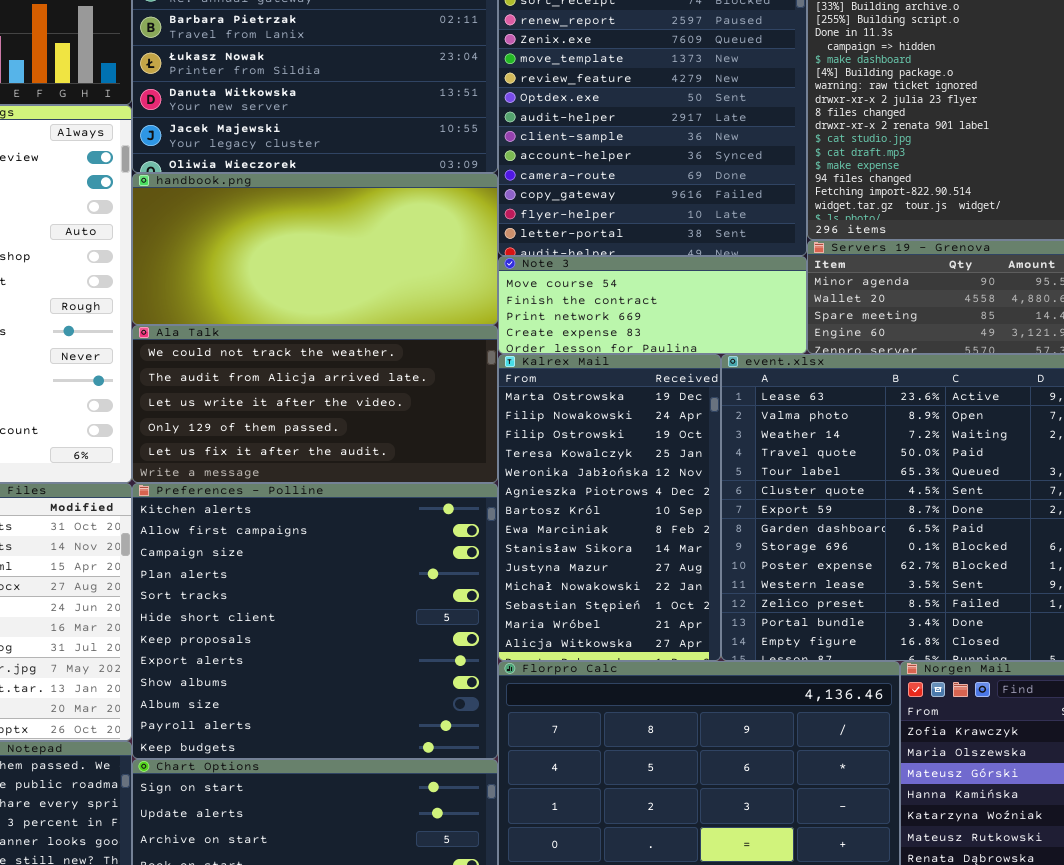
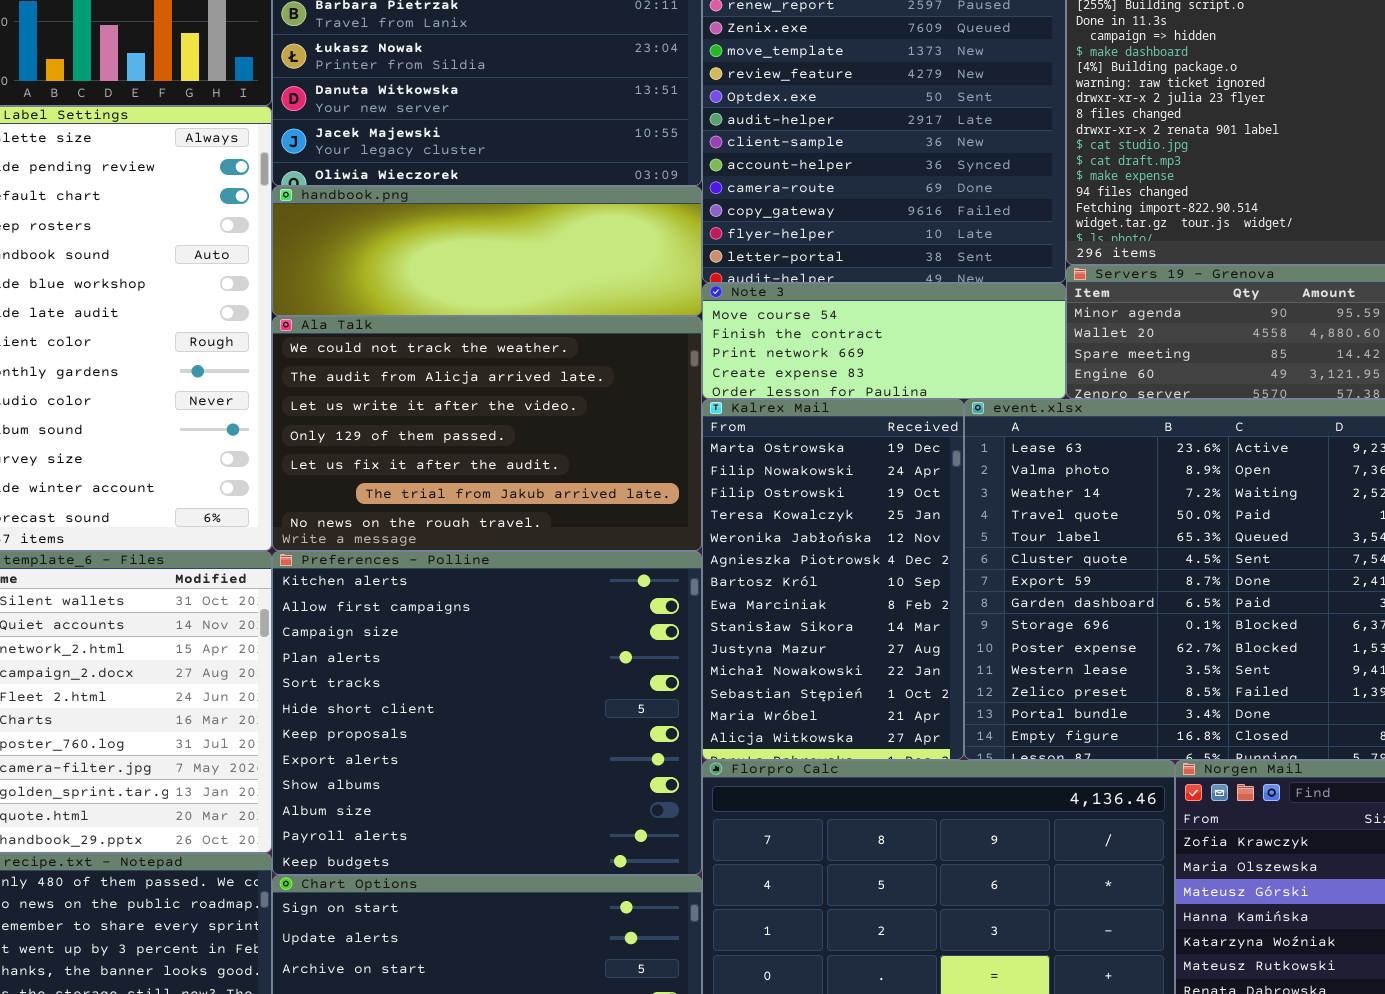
handbook.png: [132,173,498,325] -> [272,186,702,316], resized
Ala Talk: [132,325,498,483] -> [272,316,702,551], resized

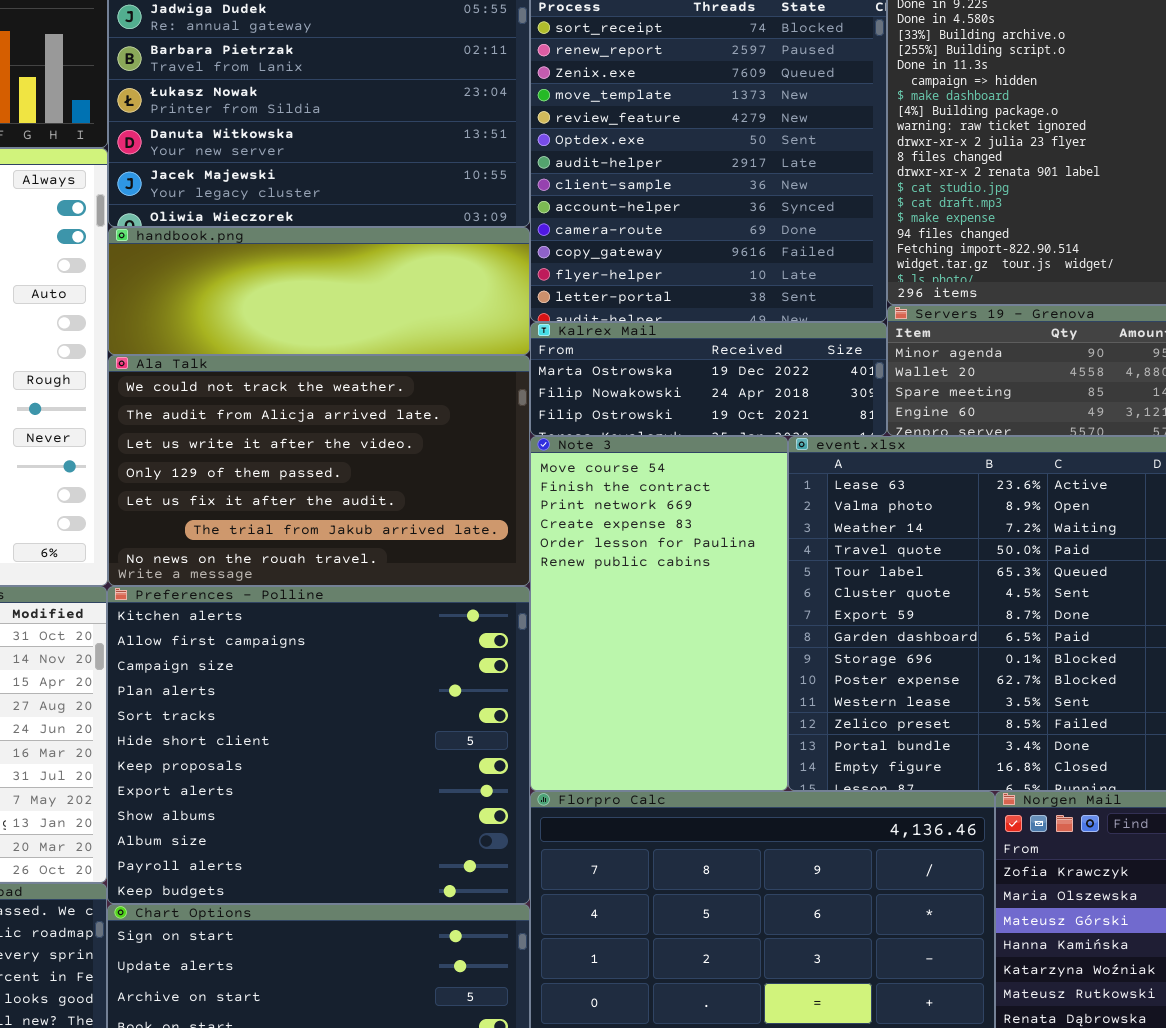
Note 3: [702,283,1066,399] -> [530,436,788,791], moved, resized
Kalrex Mail: [702,399,964,760] -> [530,322,887,436], moved, resized

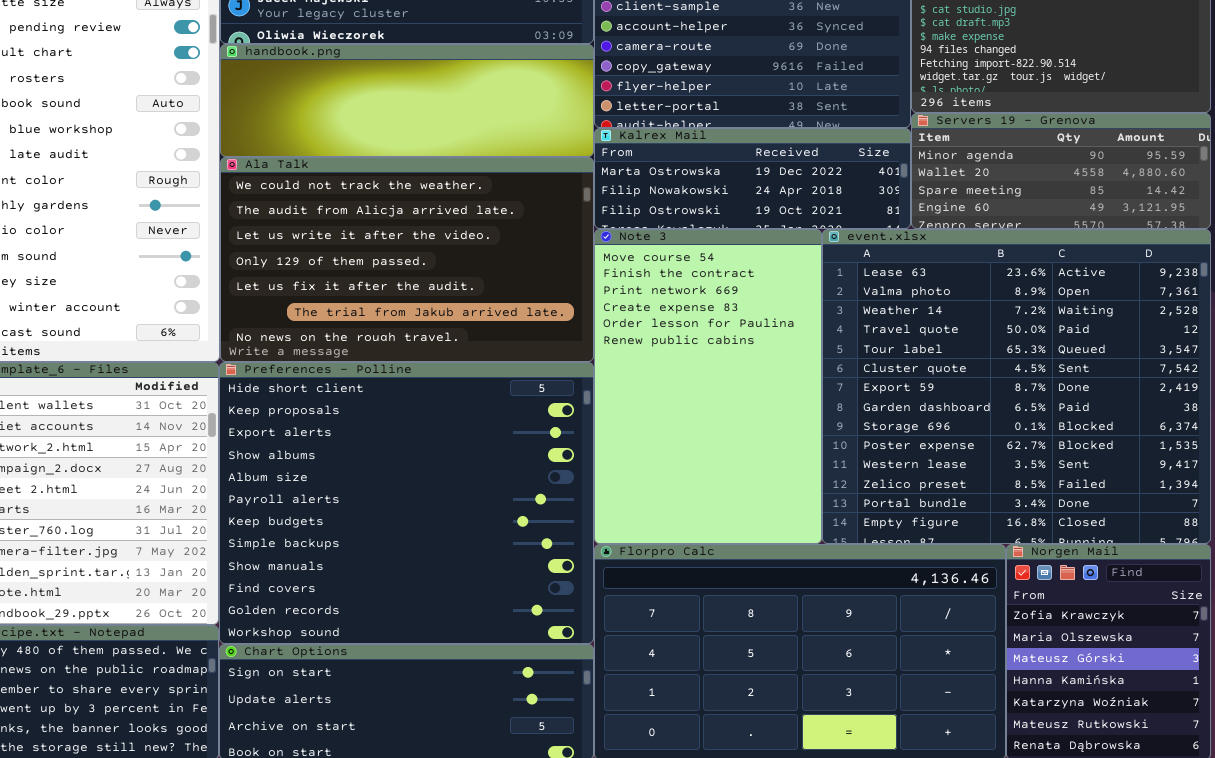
Preferences - Polline: [107,586,530,904] -> [219,362,594,644], scrolled down 5 rows

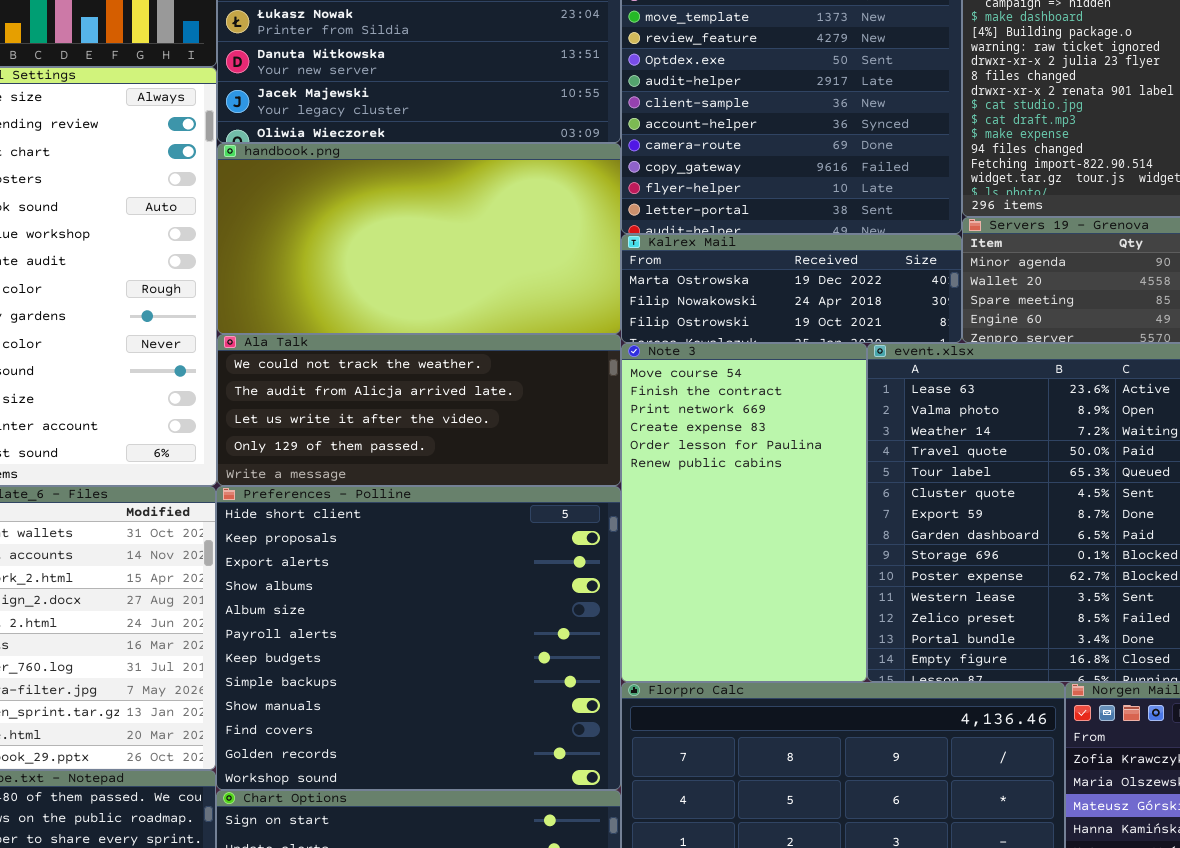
handbook.png: [220,44,594,157] -> [217,143,621,334], resized
Ala Talk: [220,157,594,362] -> [217,334,621,486], resized

